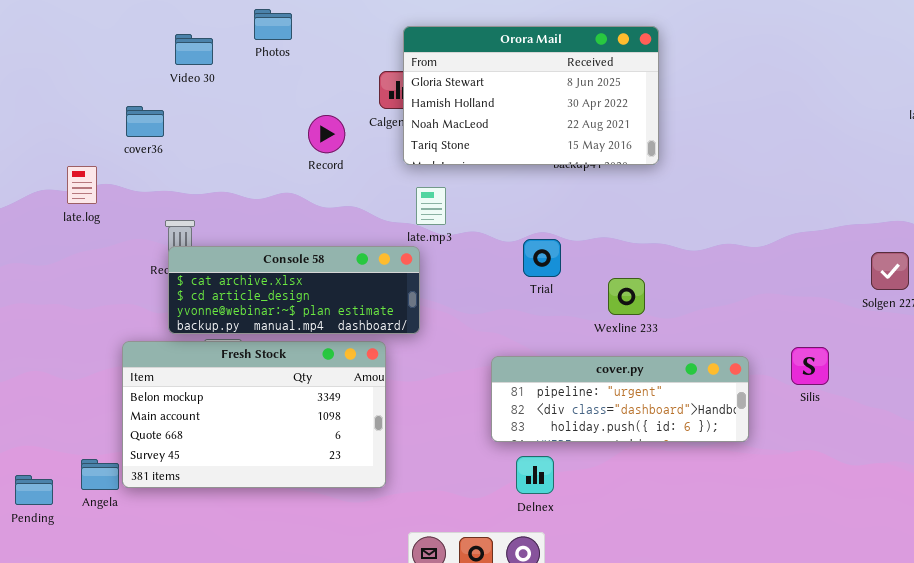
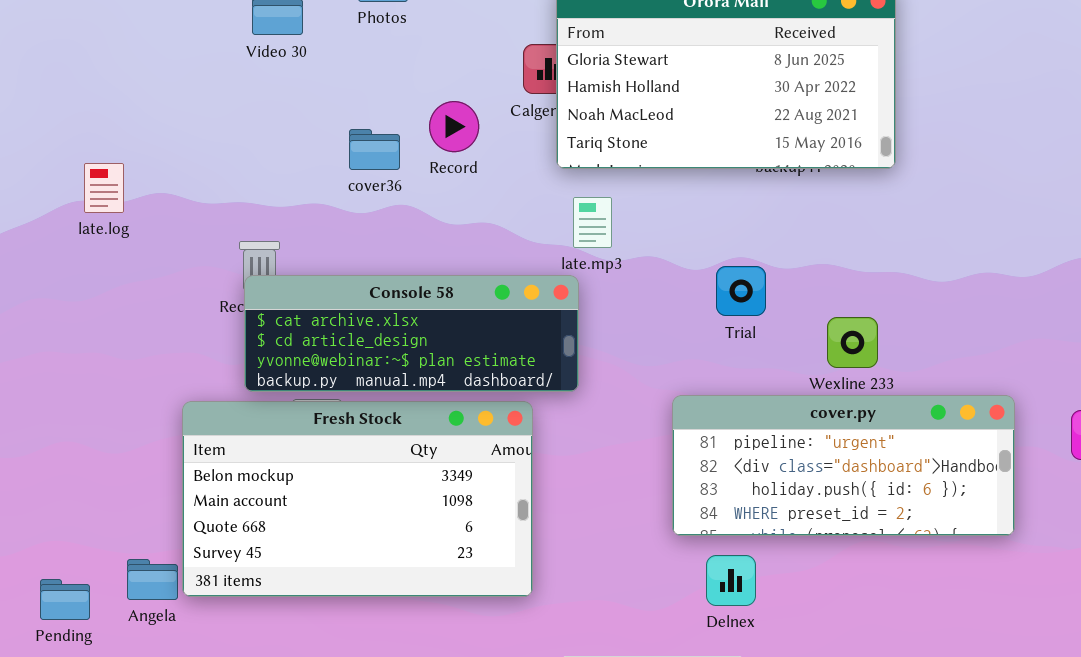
cover36: [126,106,164,137] -> [349,129,400,170], moved
late.log: [67,166,97,204] -> [84,163,124,213], moved
cover.py: [491,356,749,442] -> [672,395,1015,536], resized

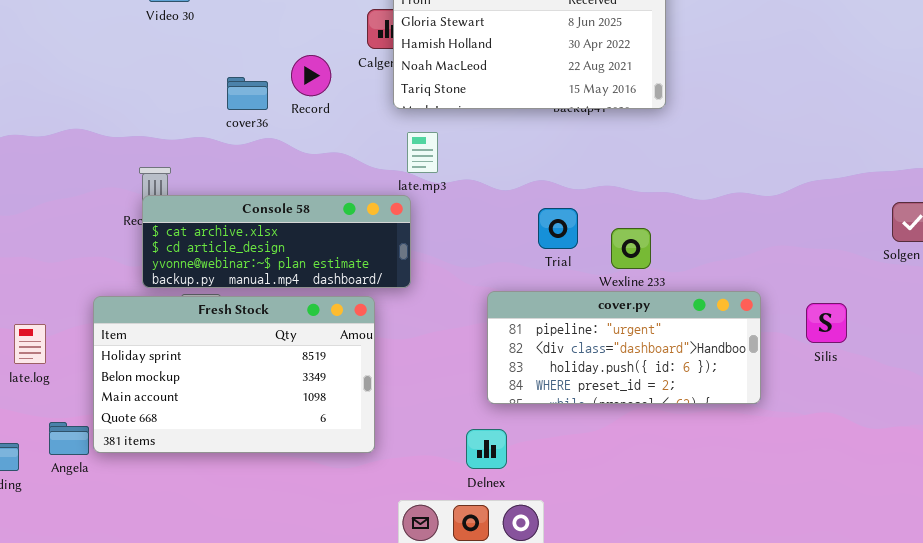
late.log: [84,163,124,213] -> [14,324,46,364], moved
Trial: [716,266,766,316] -> [538,208,578,249], moved
Fresh Stock: [182,401,533,597] -> [93,296,375,453], scrolled up 1 row
Delnex: [706,555,756,606] -> [466,429,507,469], moved

